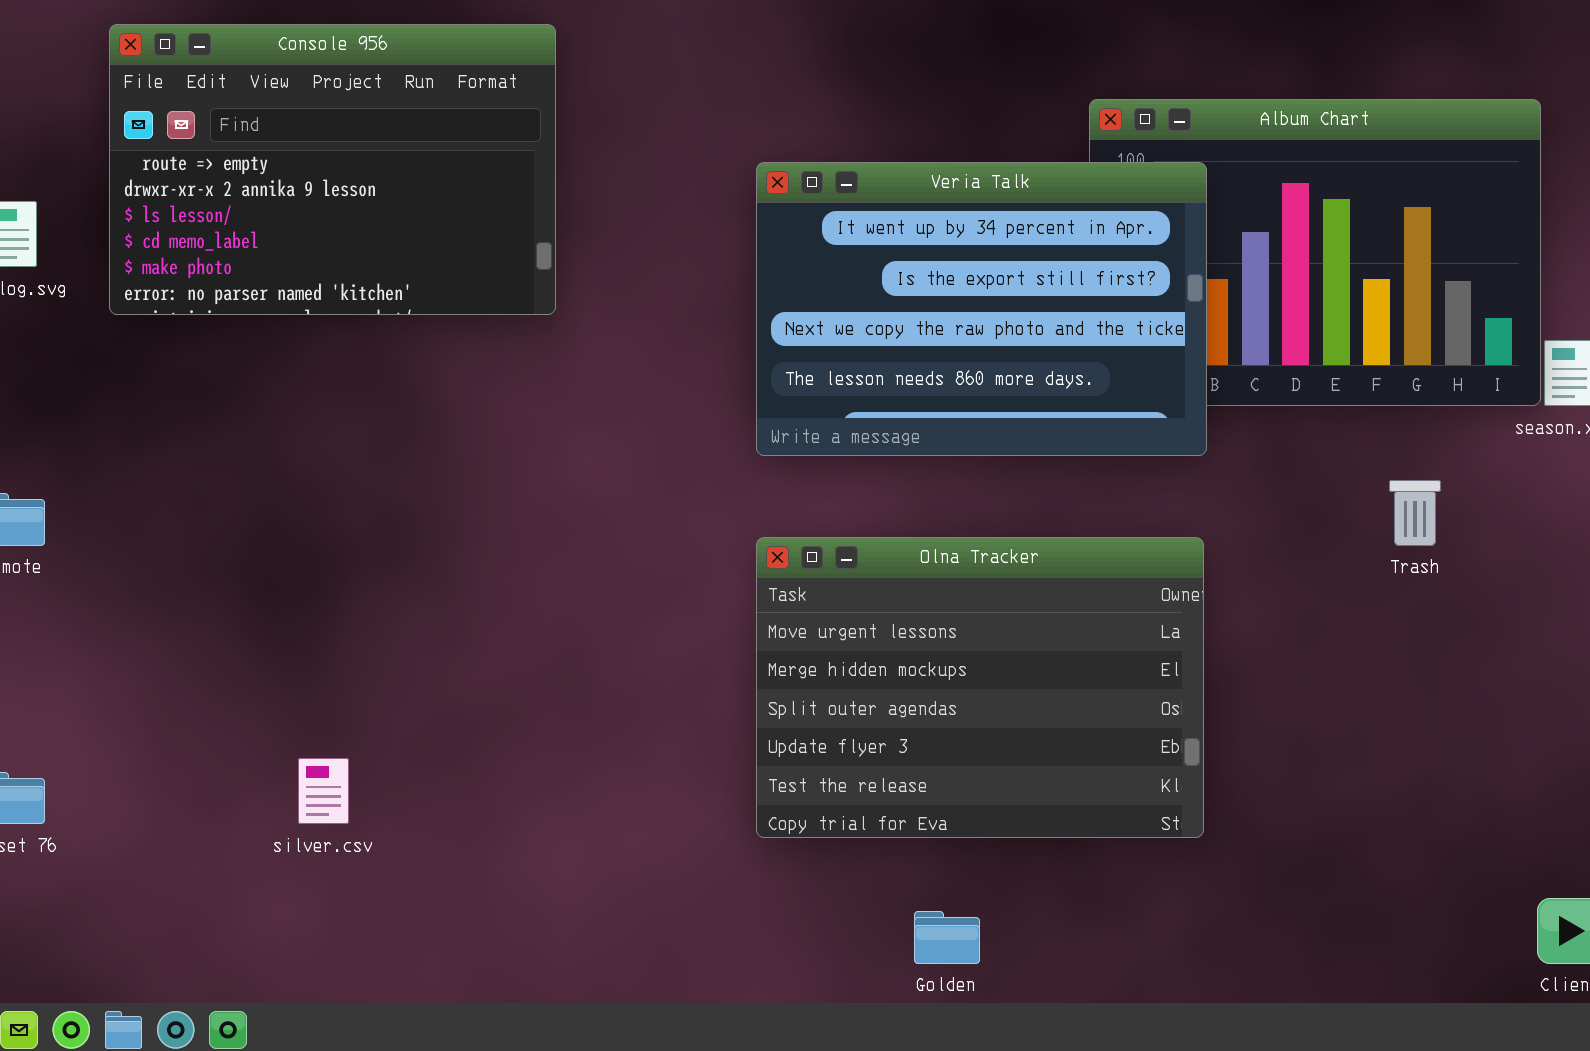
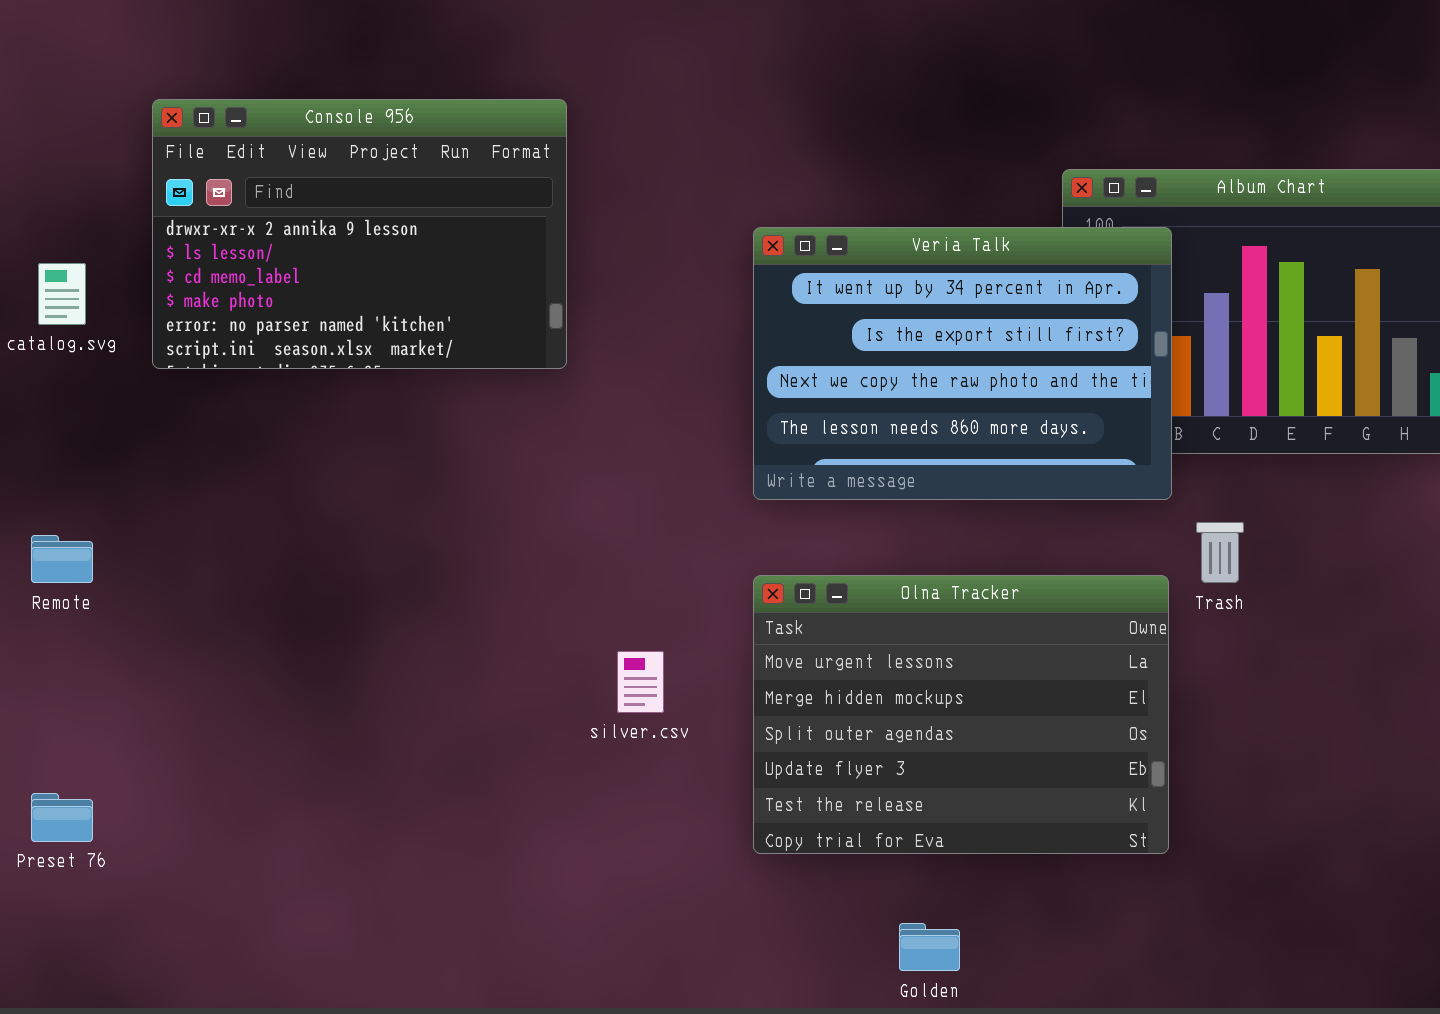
Console 956: [109,24,556,315] -> [152,99,567,369], scrolled down 1 row
Trash: [1389,480,1441,546] -> [1196,522,1244,583], moved
silver.csv: [298,758,349,824] -> [617,651,664,713], moved

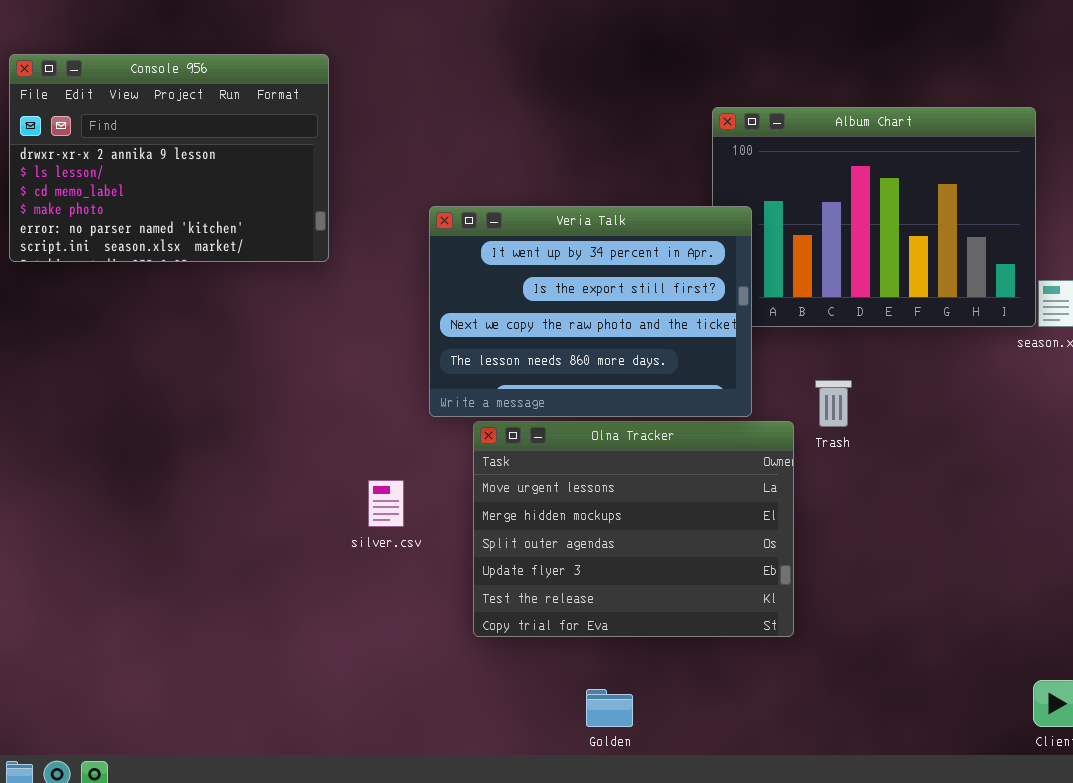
Veria Talk: [753,227,1172,500] -> [429,206,752,417], moved

